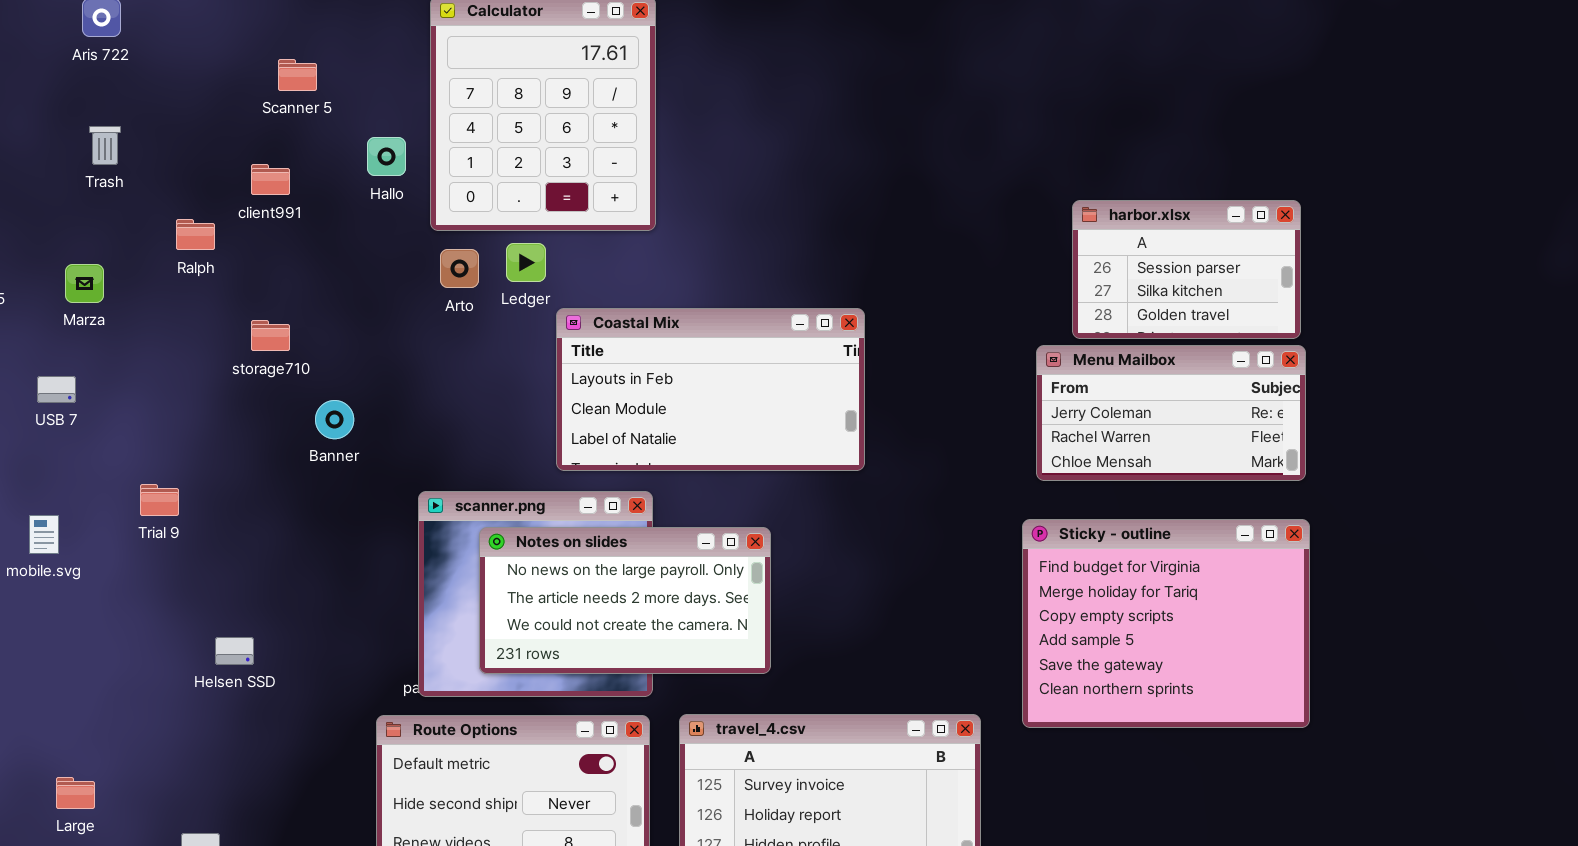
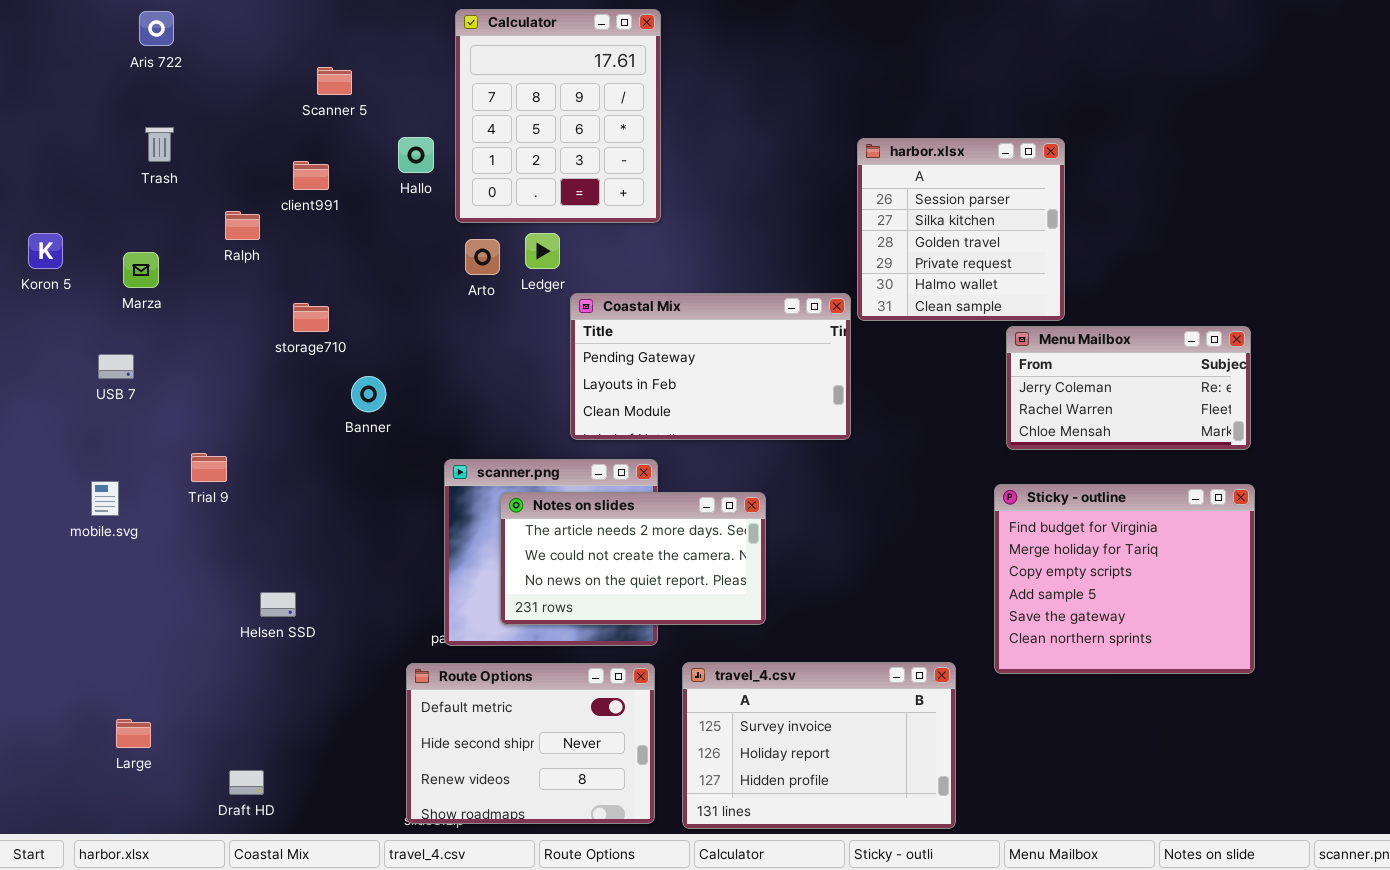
harbor.xlsx: [1072,200,1301,339] -> [857,138,1065,321], moved, resized
Coastal Mix: [556,308,865,471] -> [570,293,851,440], scrolled up 1 row
Notes on slides: [479,527,771,674] -> [500,492,766,625], scrolled down 1 row

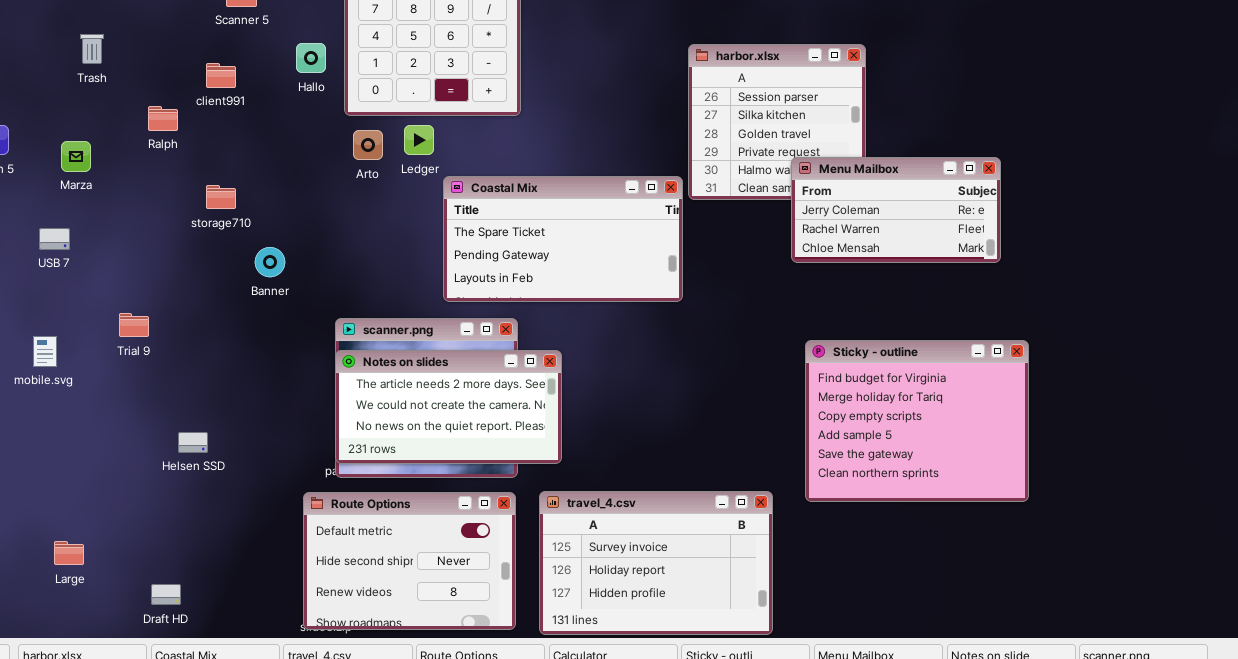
Coastal Mix: [570,293,851,440] -> [443,176,683,302], scrolled up 1 row
Menu Mailbox: [1006,326,1251,450] -> [791,157,1001,263], moved
Notes on slides: [500,492,766,625] -> [335,350,562,464], moved

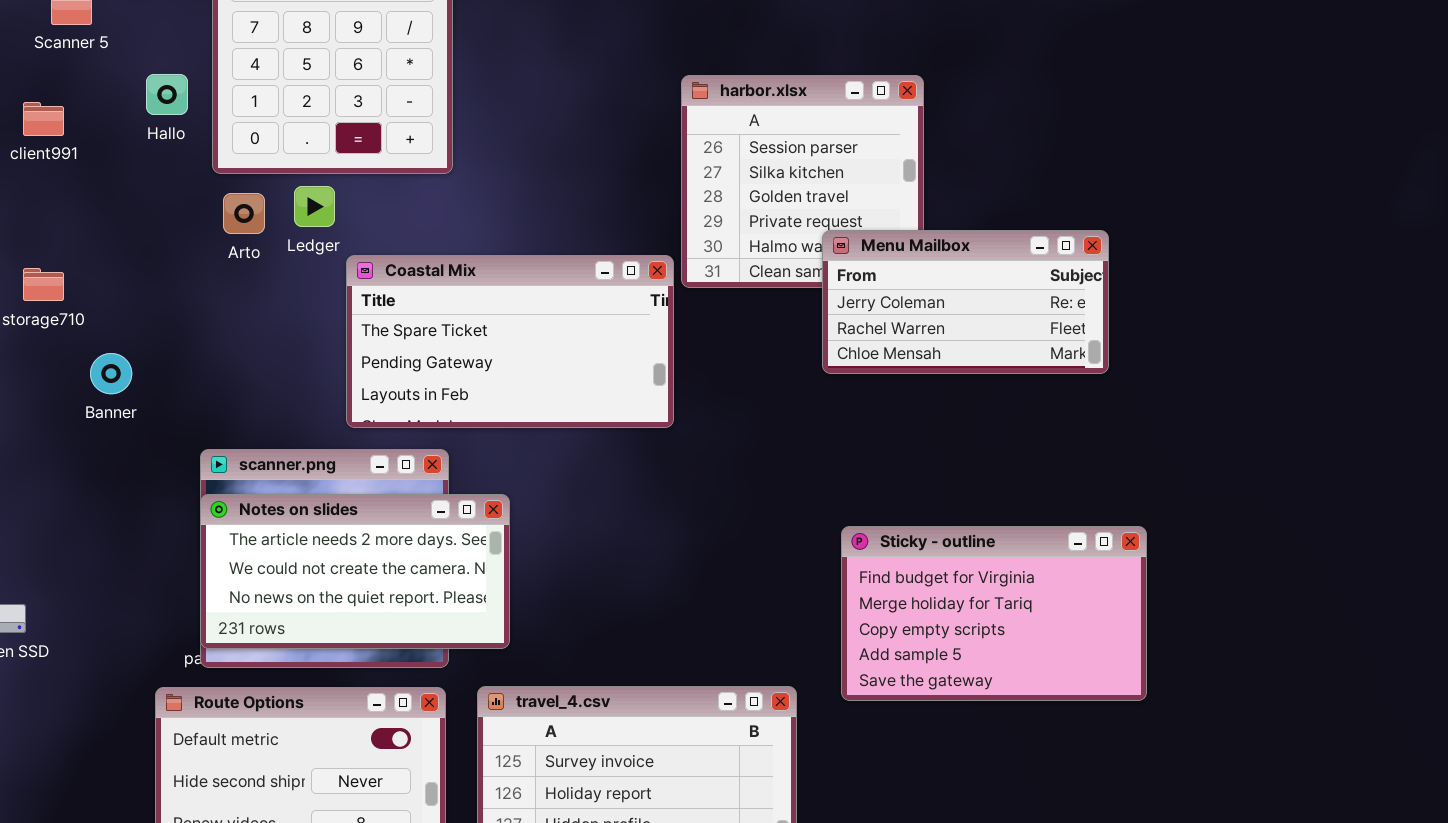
Sticky - outline: [805,340,1029,502] -> [841,526,1147,701], resized

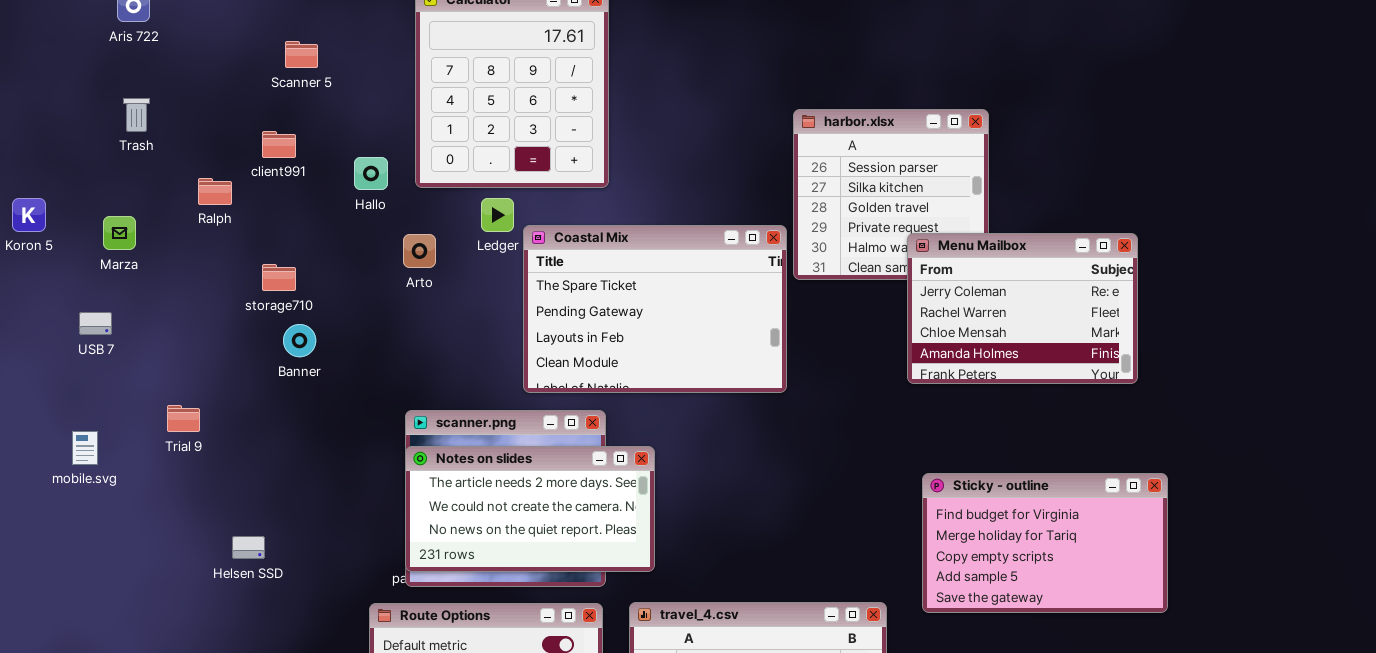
Hallo: [146,74,188,115] -> [354,157,388,190], moved
Arto: [223,193,265,234] -> [403,234,436,268], moved
Menu Mailbox: [822,230,1109,374] -> [907,233,1138,384], resized
Coastal Mix: [346,255,674,428] -> [523,225,787,393], resized
Banner: [90,353,132,394] -> [283,324,316,357], moved

